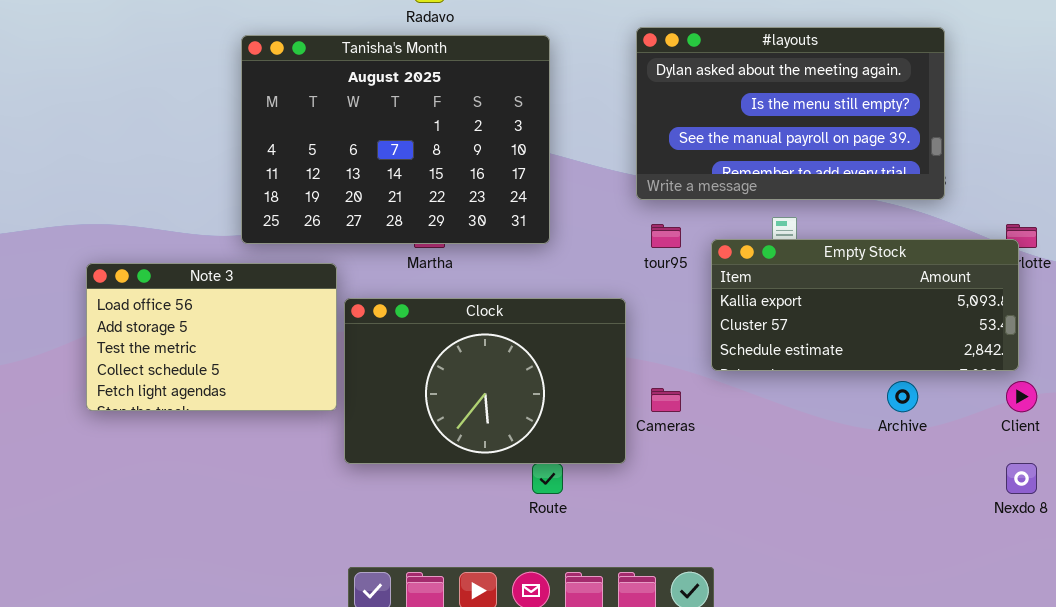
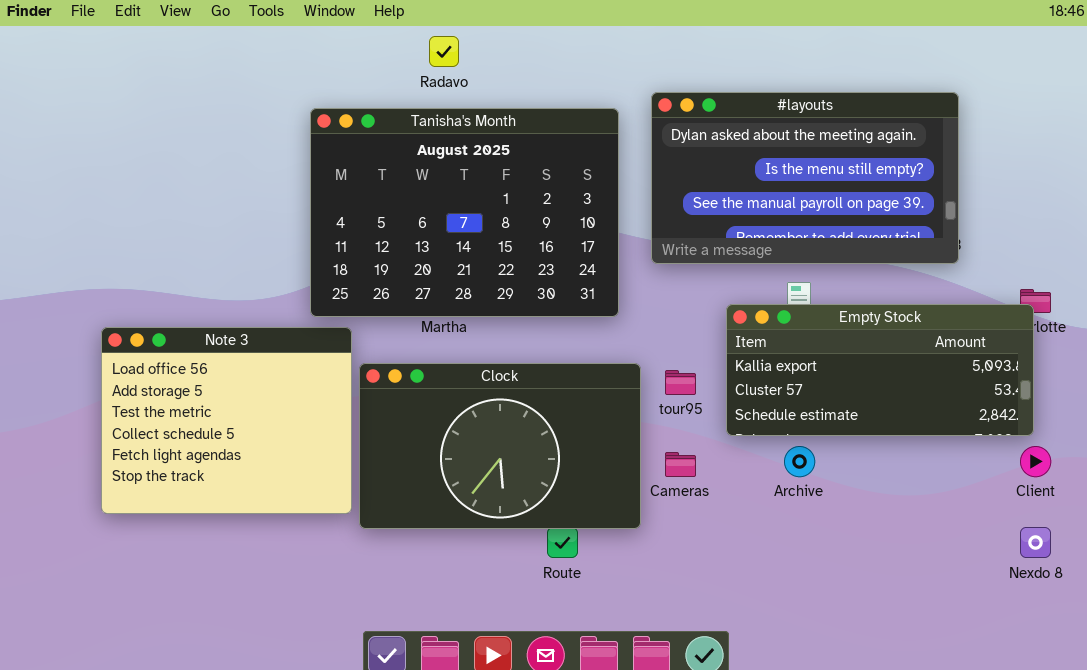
Tanisha's Month: [241,35,550,244] -> [310,108,619,317], moved
tour95: [651,224,681,248] -> [665,370,696,395], moved
Note 3: [86,263,337,411] -> [101,327,352,514], resized
Archive: [887,381,918,412] -> [784,446,815,477], moved

